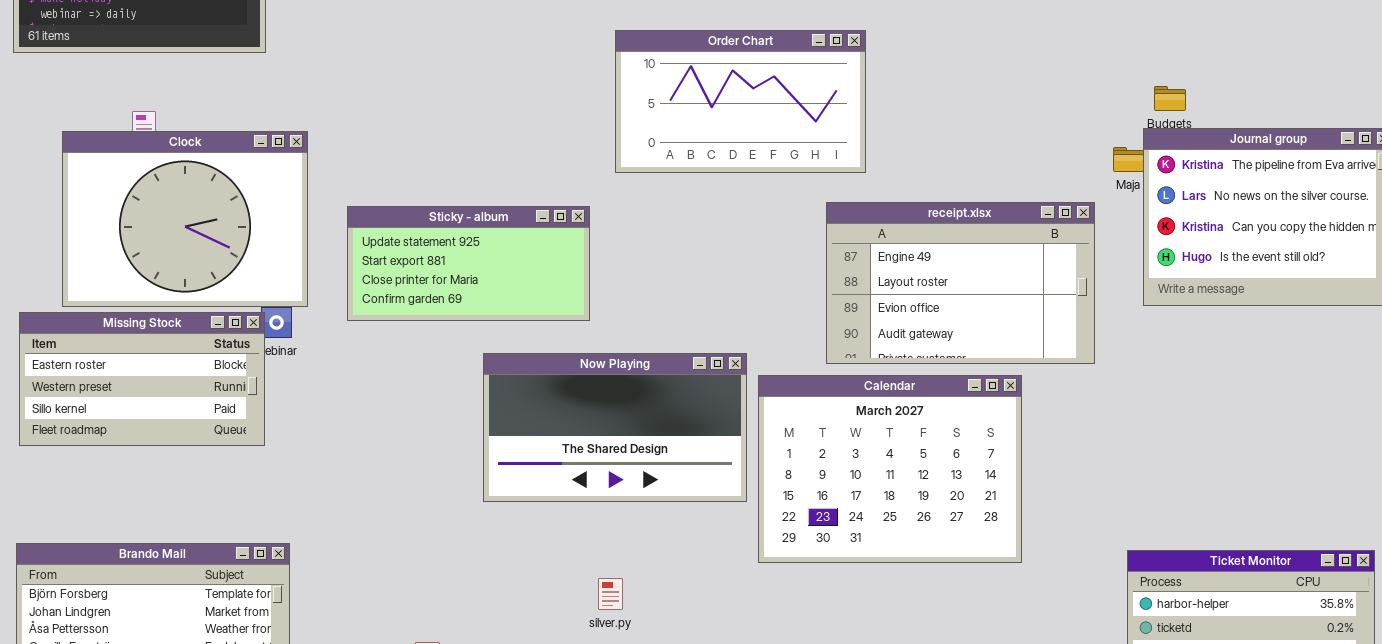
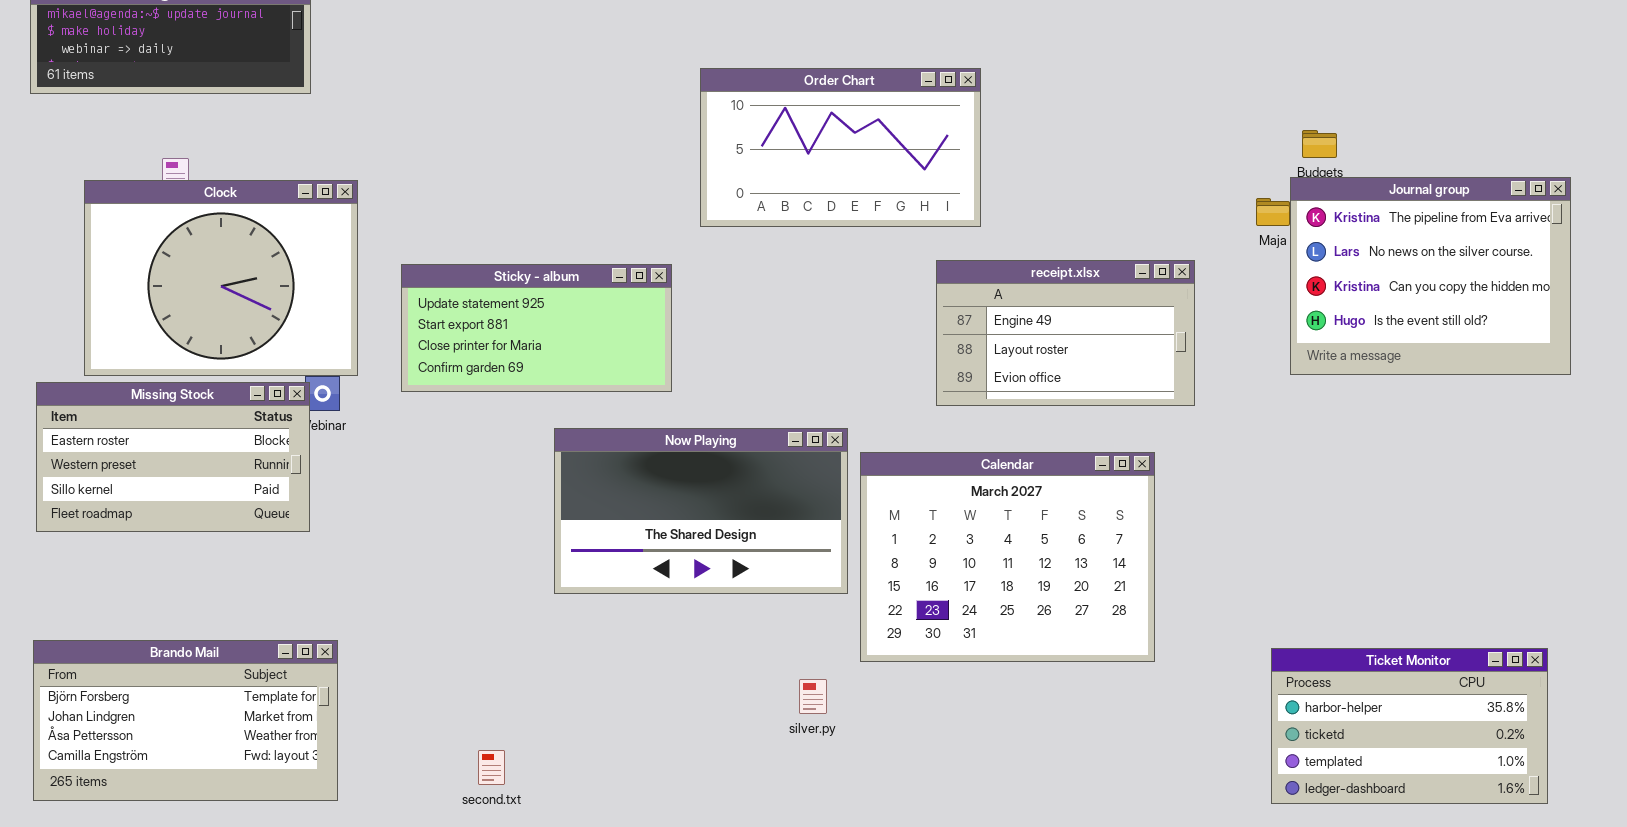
receipt.xlsx: [826,202,1095,364] -> [936,260,1195,406], resized
silver.py: [598,578,623,610] -> [799,679,827,714], moved

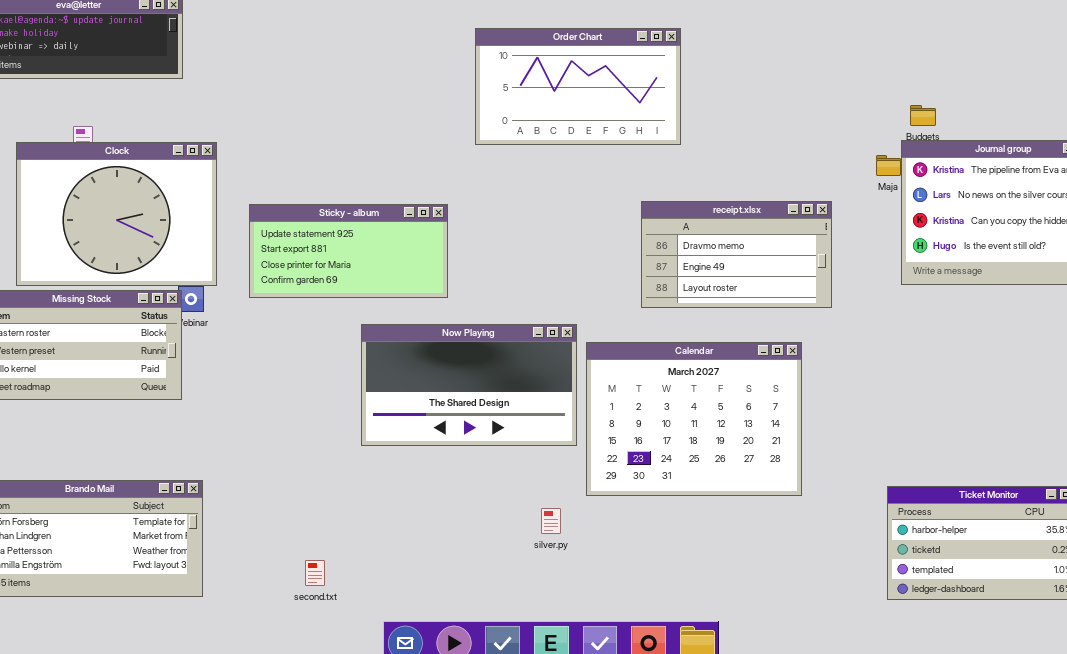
Order Chart: [700,68,981,227] -> [475,28,681,145], moved
receipt.xlsx: [936,260,1195,406] -> [641,201,832,308], scrolled up 1 row

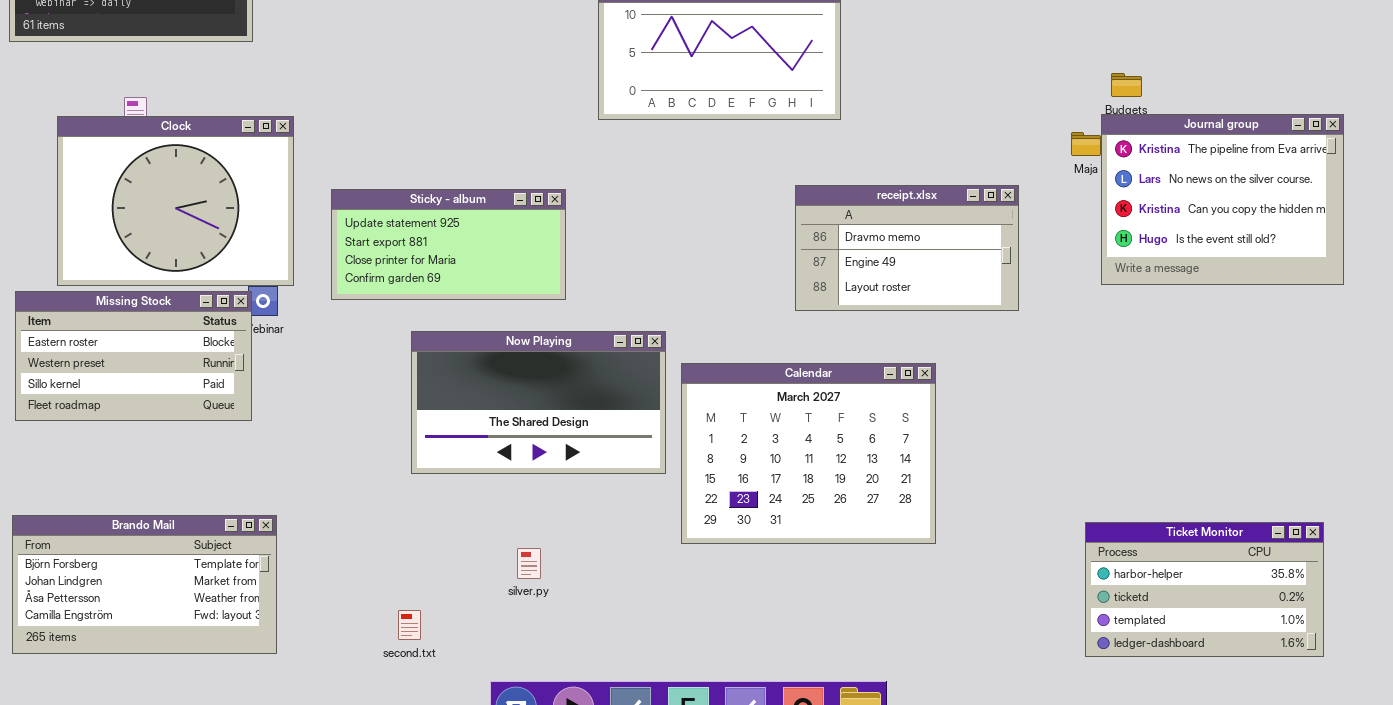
Now Playing: [361,324,577,446] -> [411,331,666,474], moved
Calendar: [586,342,802,496] -> [681,363,936,544], moved
silver.py: [541,508,561,534] -> [517,548,541,579], moved

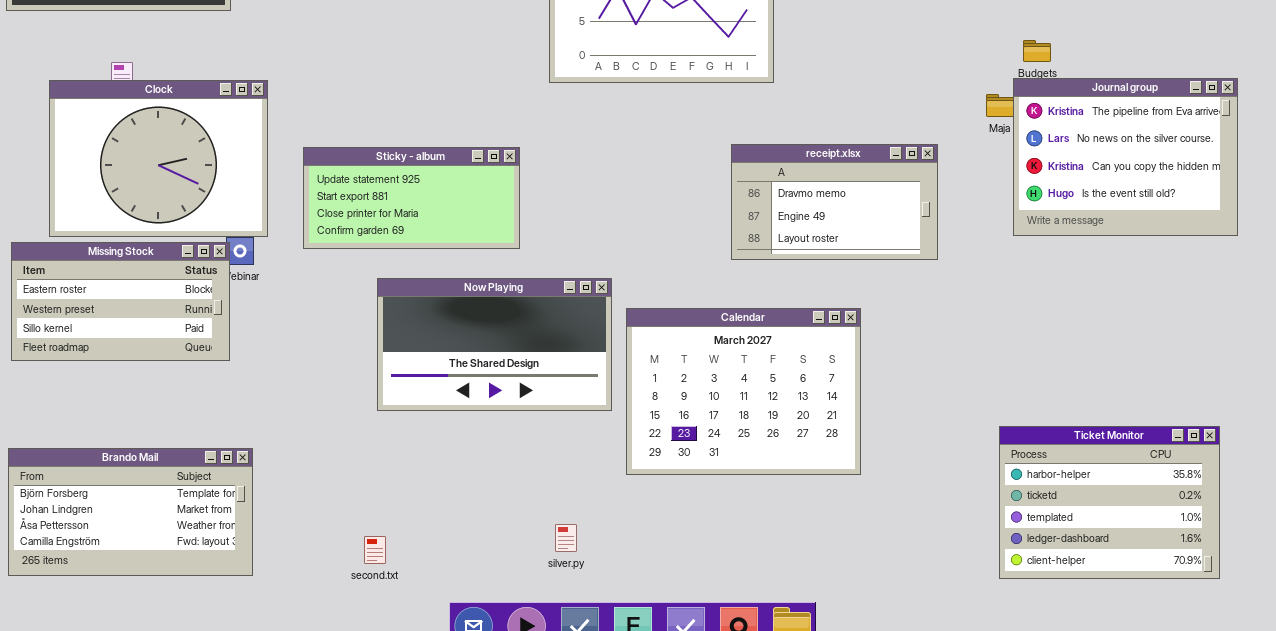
Ticket Monitor: [1085,522,1324,657] -> [999,426,1220,579], resized
silver.py: [517,548,541,579] -> [555,524,577,552], moved

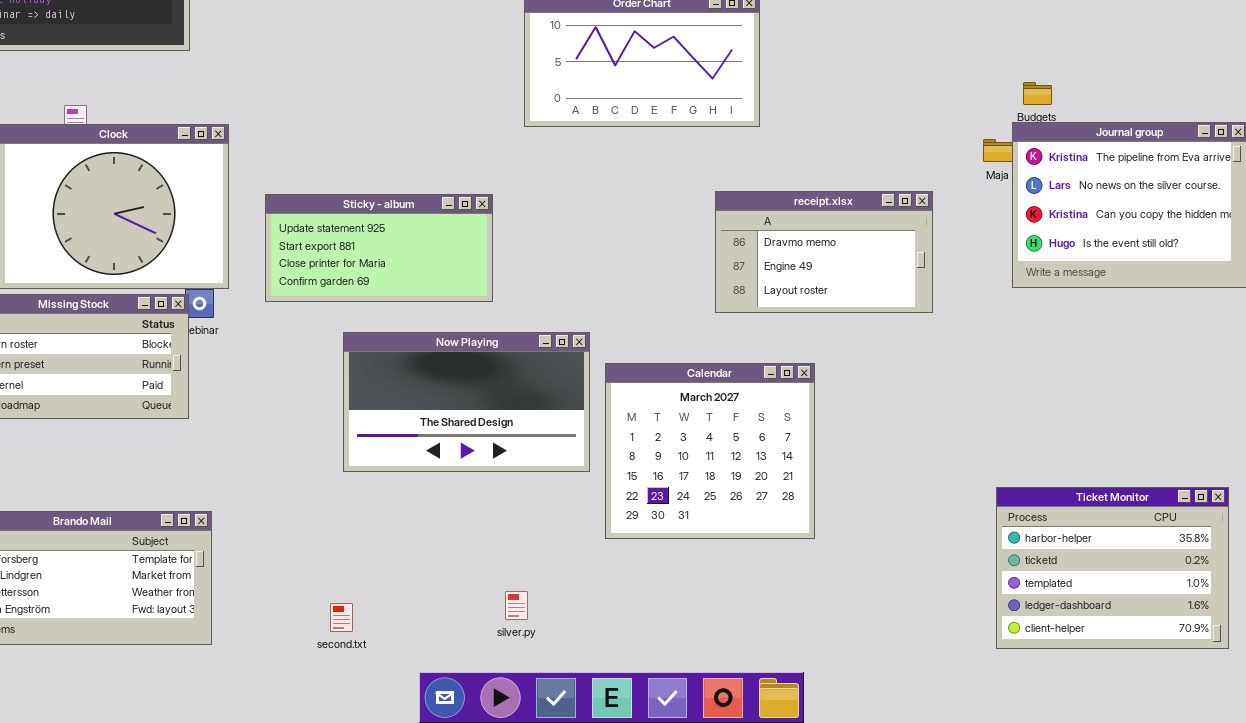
Calendar: [626,308,861,475] -> [605,363,815,539], resized
silver.py: [555,524,577,552] -> [505,591,528,620], moved

